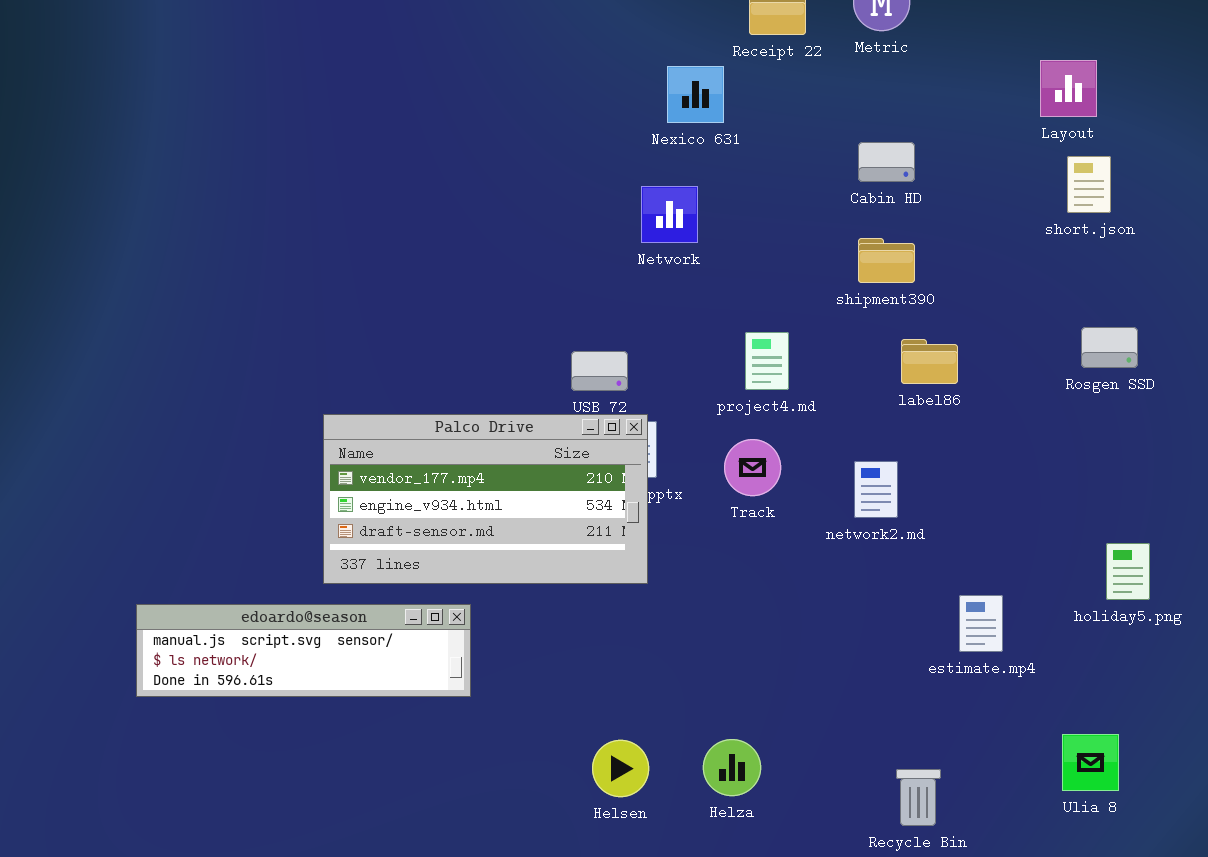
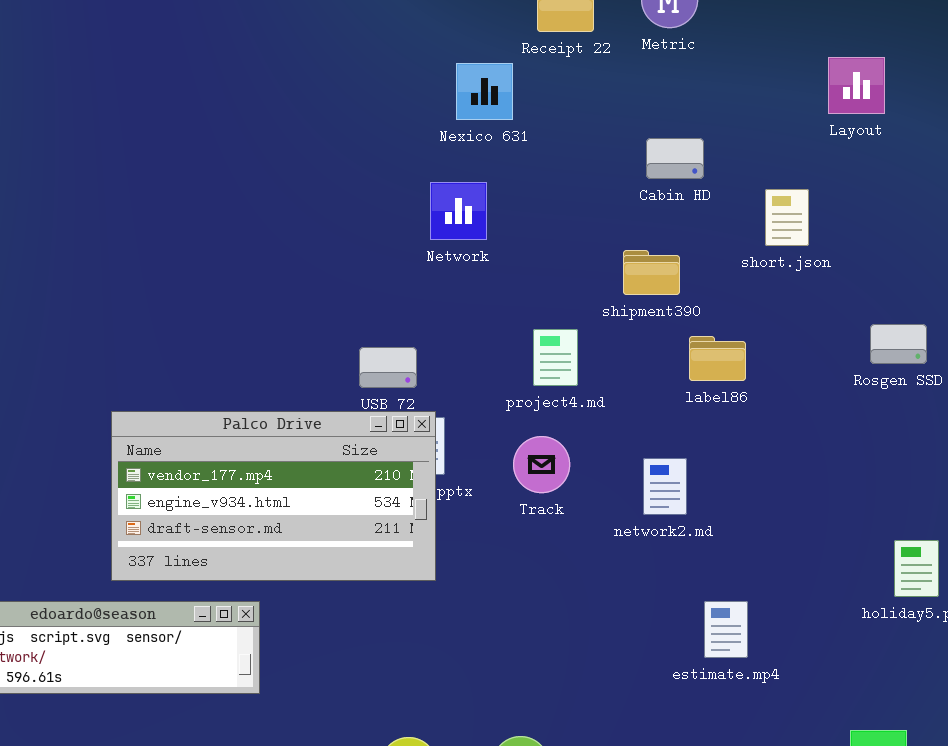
short.json: [1067,156,1111,213] -> [765,189,809,246], moved
shipment390: [858,238,915,283] -> [623,250,680,295], moved
estimate.mp4: [959,595,1003,652] -> [704,601,748,658], moved

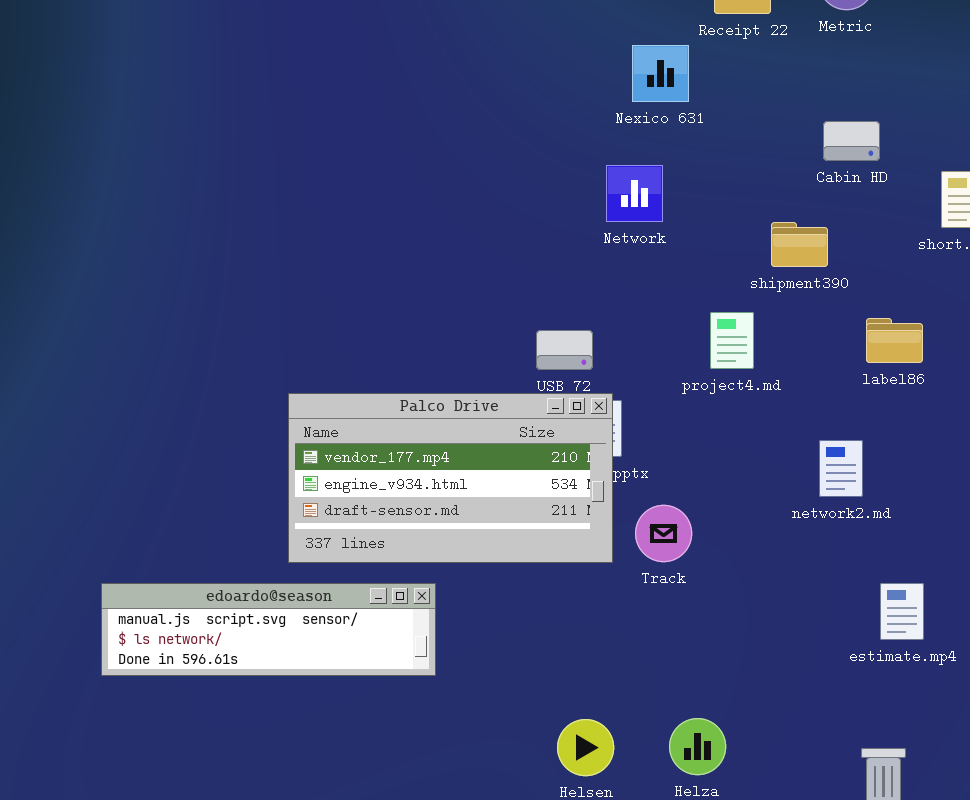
shipment390: [623,250,680,295] -> [771,222,828,267], moved
Track: [513,436,570,493] -> [635,505,692,562], moved

